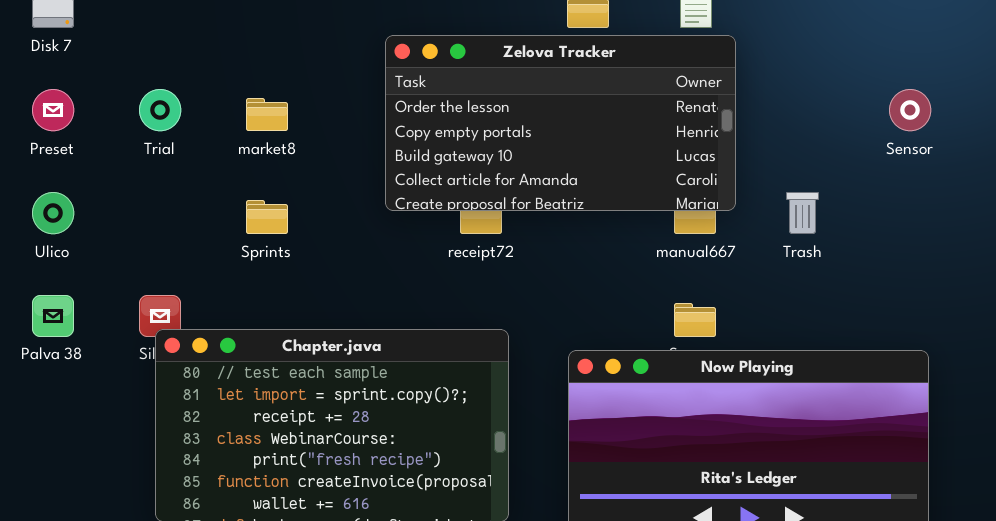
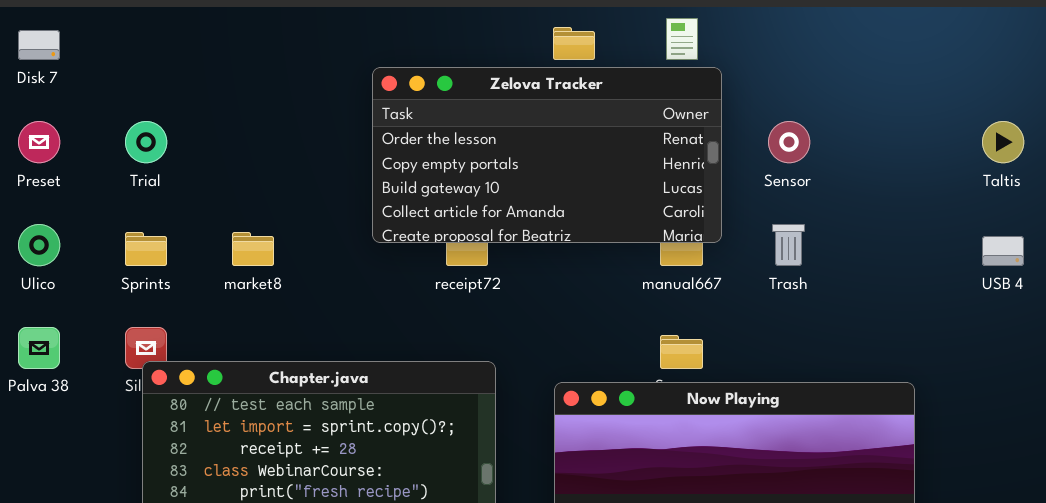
Sensor: [889,89,931,131] -> [768,121,810,163], moved
market8: [246,98,288,131] -> [232,232,274,266], moved
Sprints: [246,200,288,234] -> [125,232,167,266], moved

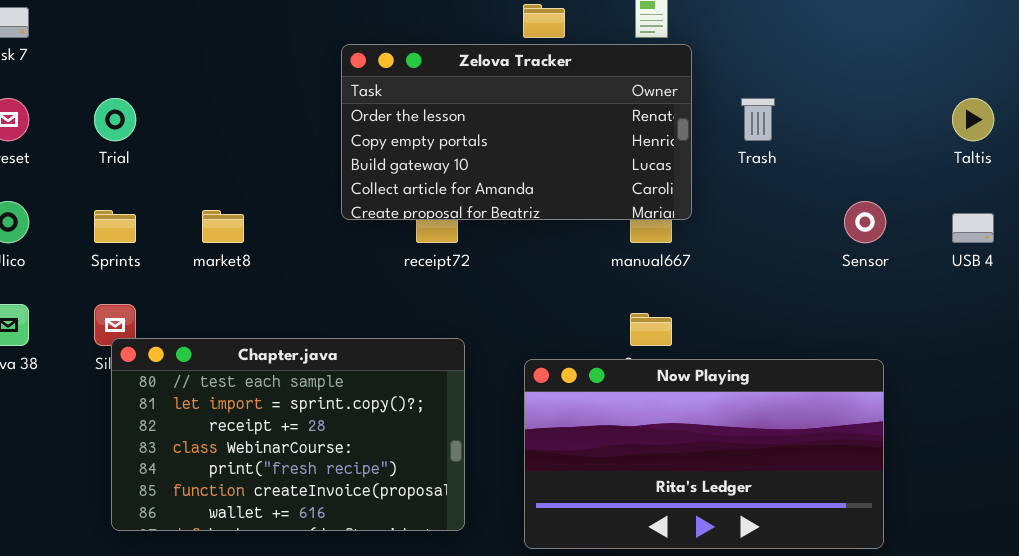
Sensor: [768,121,810,163] -> [844,201,886,243], moved
Trash: [772,224,805,266] -> [741,98,775,141], moved

